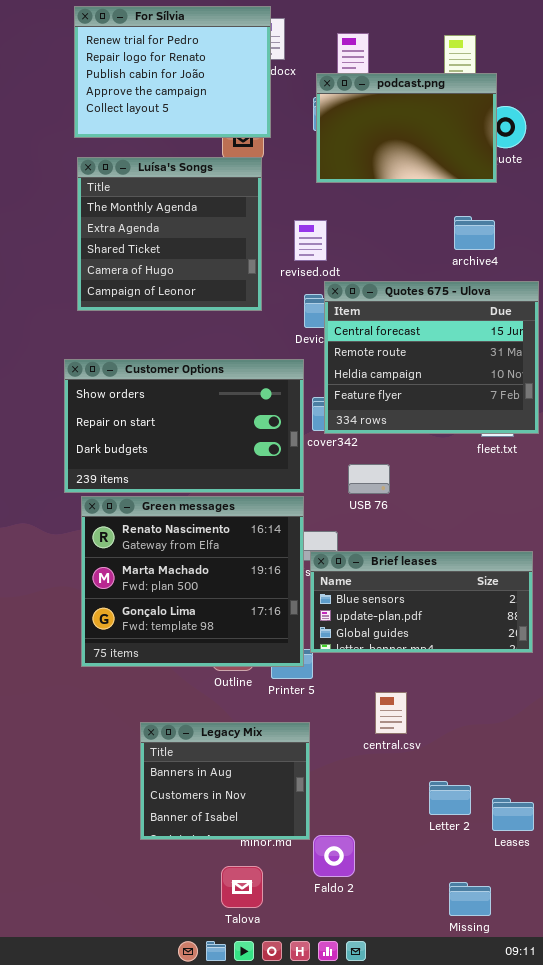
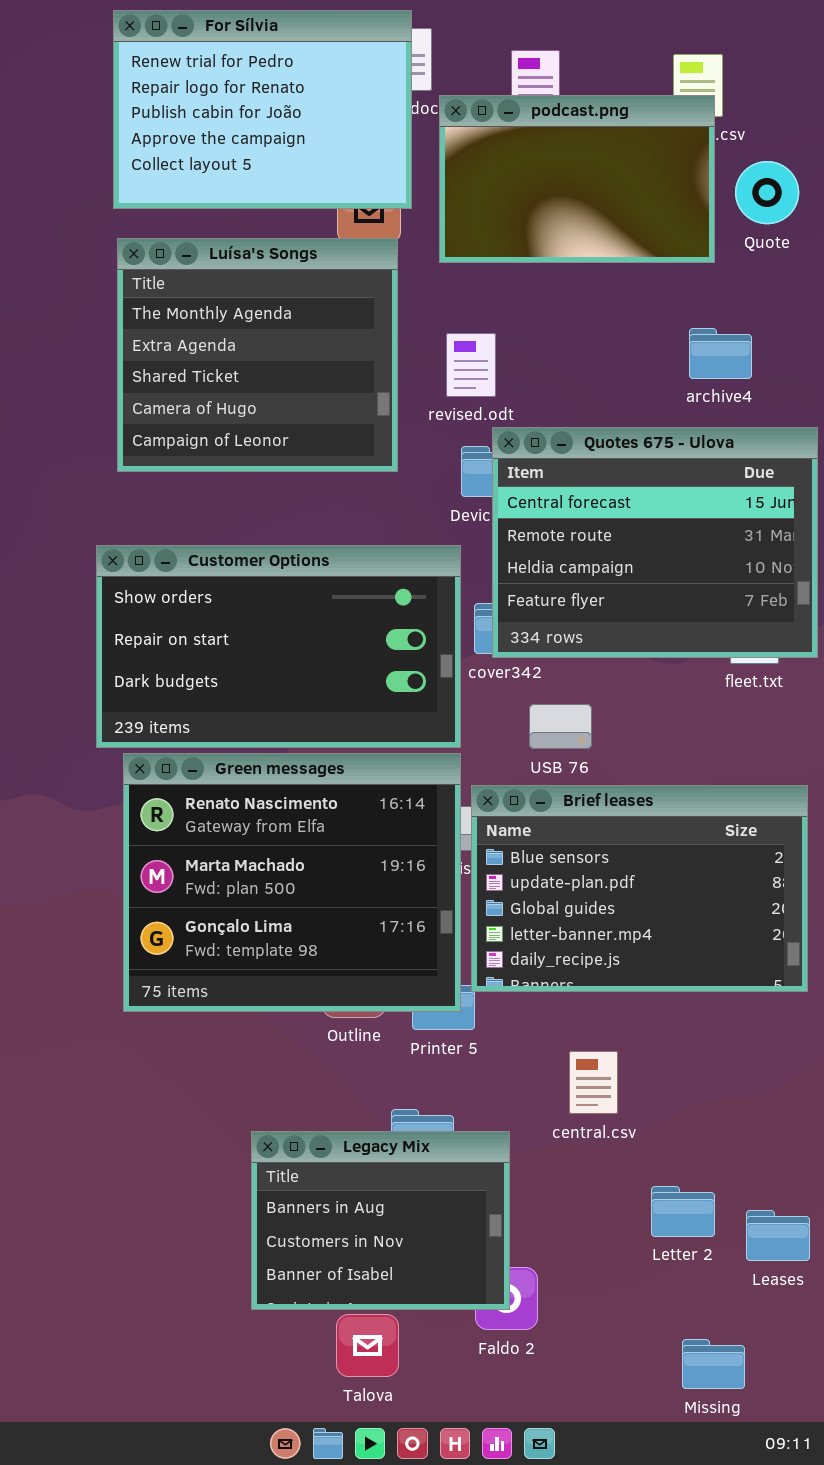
podcast.png: [316,73,497,183] -> [439,95,715,263], moved
Brief leases: [310,551,533,653] -> [471,785,808,992], resized
Legacy Mix: [140,722,310,840] -> [251,1131,510,1310], moved

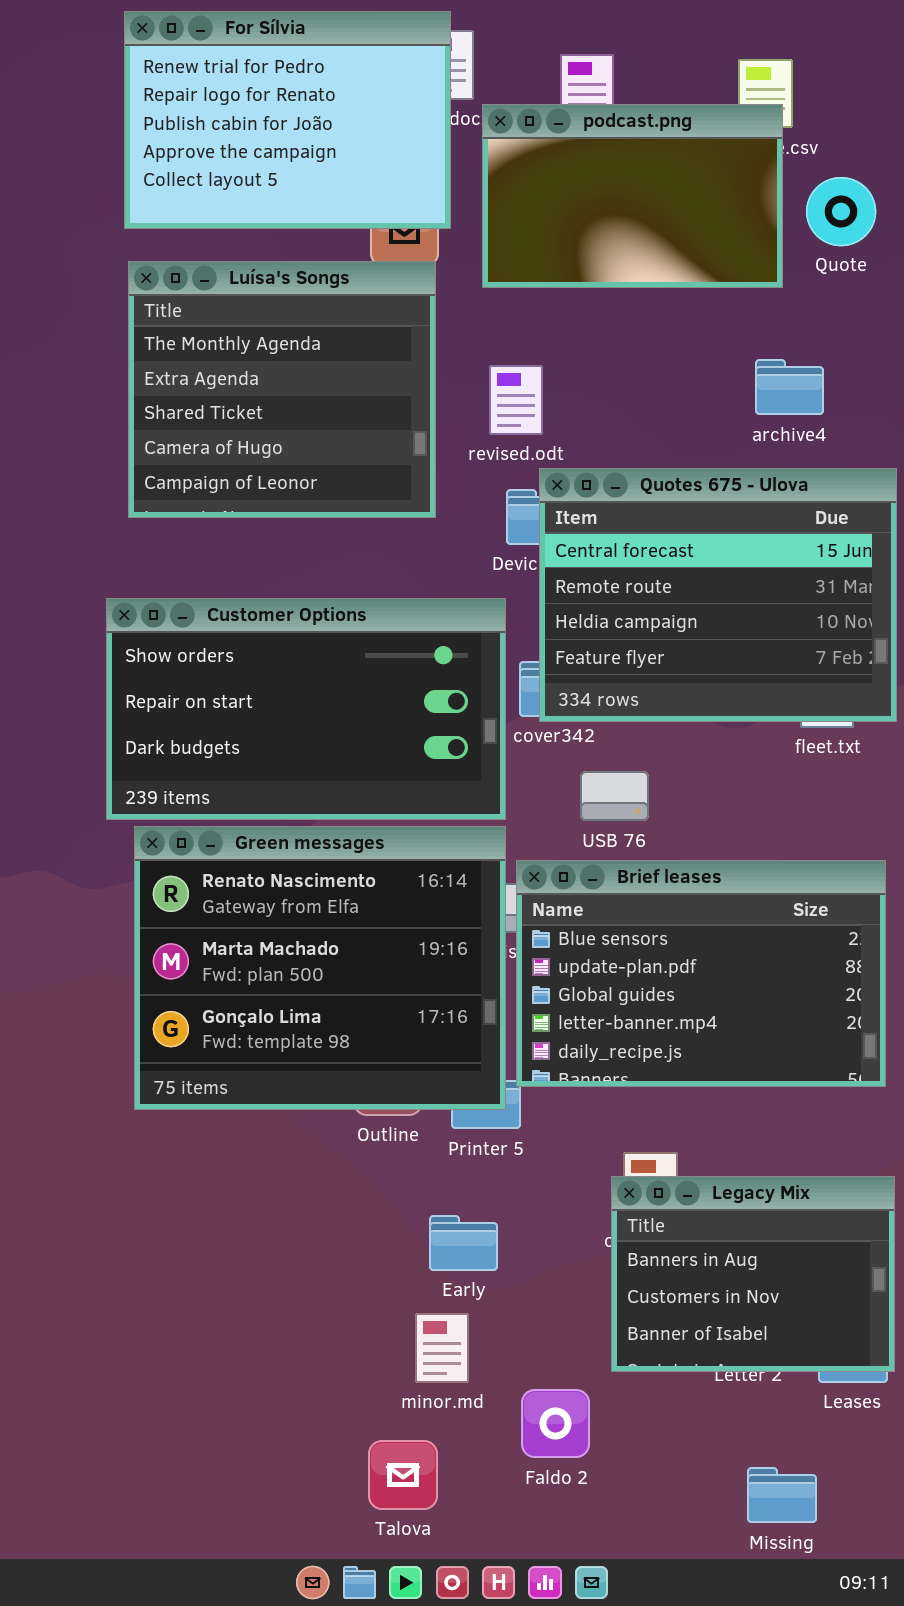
Legacy Mix: [251,1131,510,1310] -> [611,1176,895,1372], moved

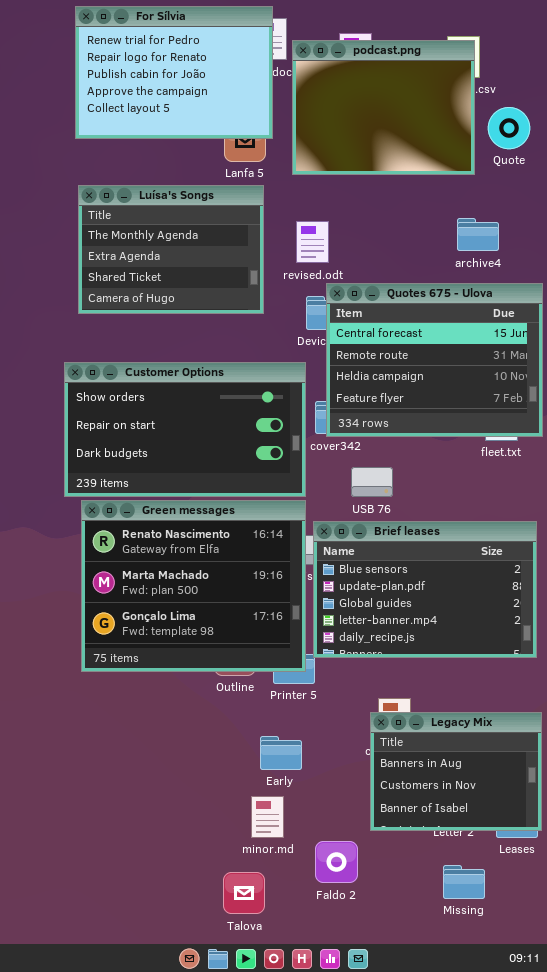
podcast.png: [482,104,783,288] -> [292,40,475,175], resized
Luísa's Songs: [128,261,436,518] -> [78,185,264,314], resized
Missing: [747,1467,817,1523] -> [443,865,485,899], moved

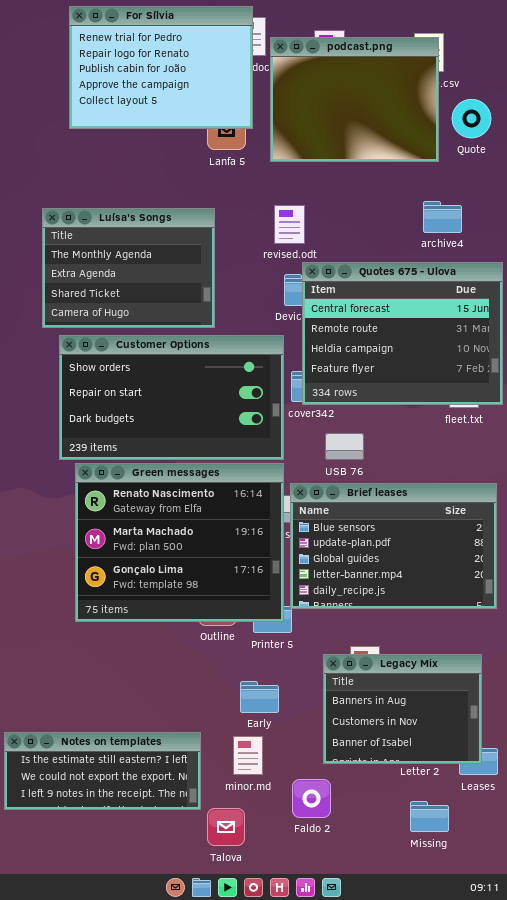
Luísa's Songs: [78,185,264,314] -> [42,208,215,328], moved
Legacy Mix: [370,712,542,831] -> [323,654,482,764], moved
Notes on templates: none -> [4,732,201,810], opened

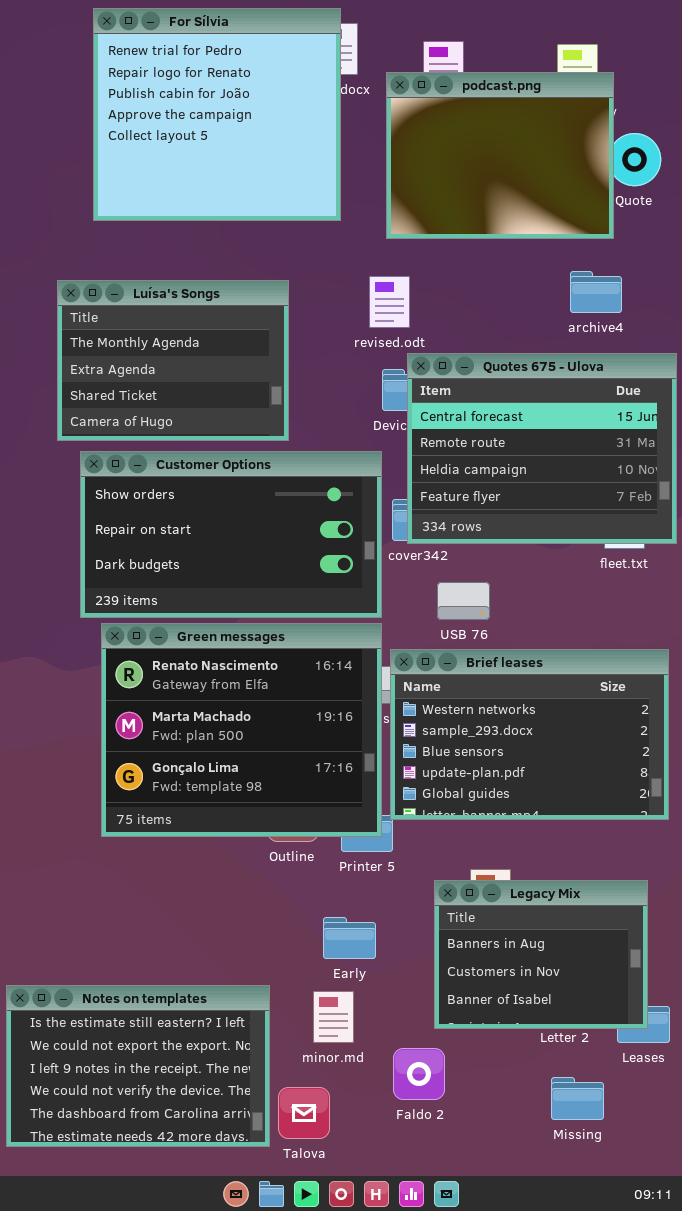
For Sílvia: [69,6,253,129] -> [93,8,341,221], resized
podcast.png: [270,37,439,162] -> [386,72,614,239], moved
Brief leases: [290,483,497,609] -> [390,649,669,820], scrolled up 2 rows
Notes on templates: [4,732,201,810] -> [6,985,270,1147], resized

